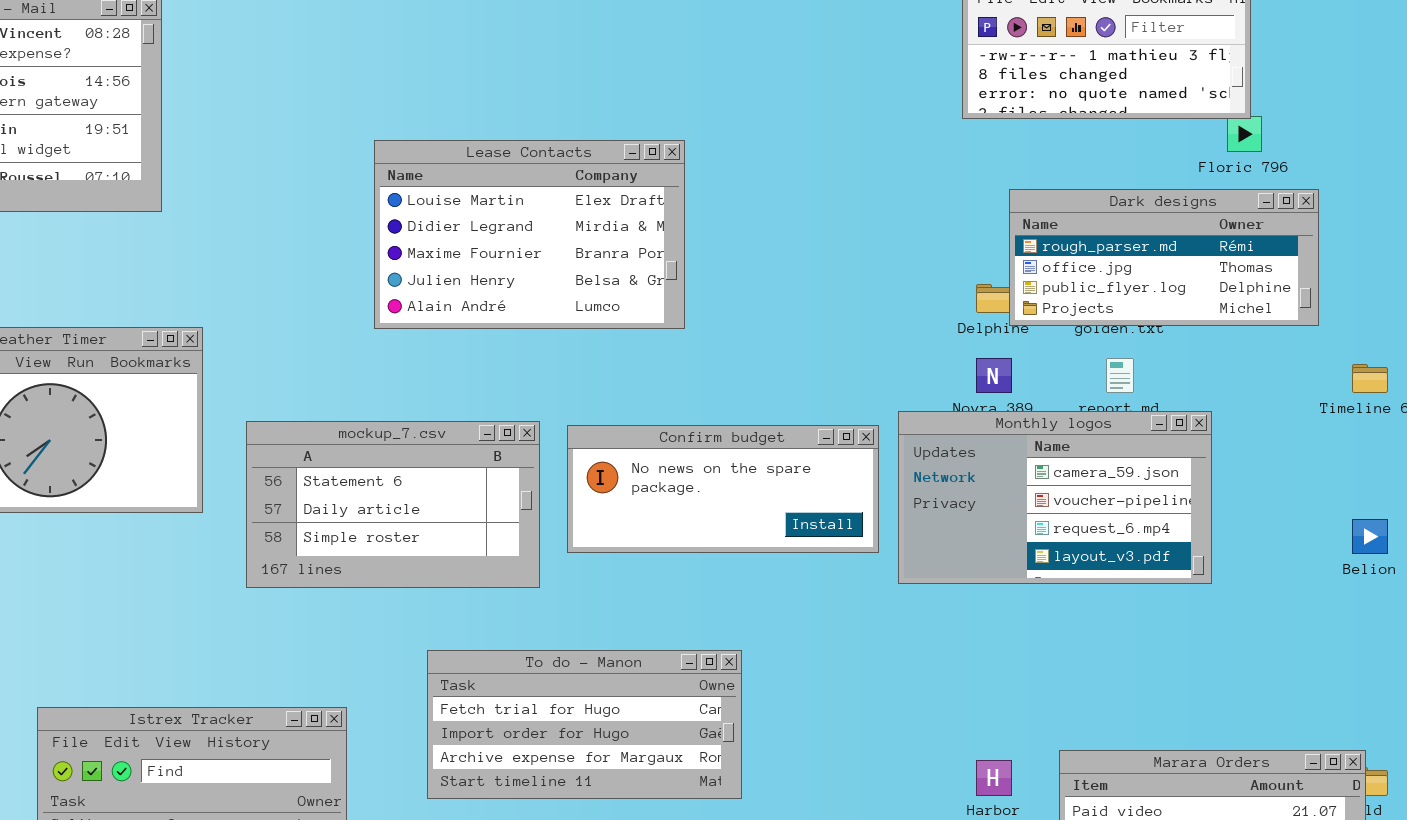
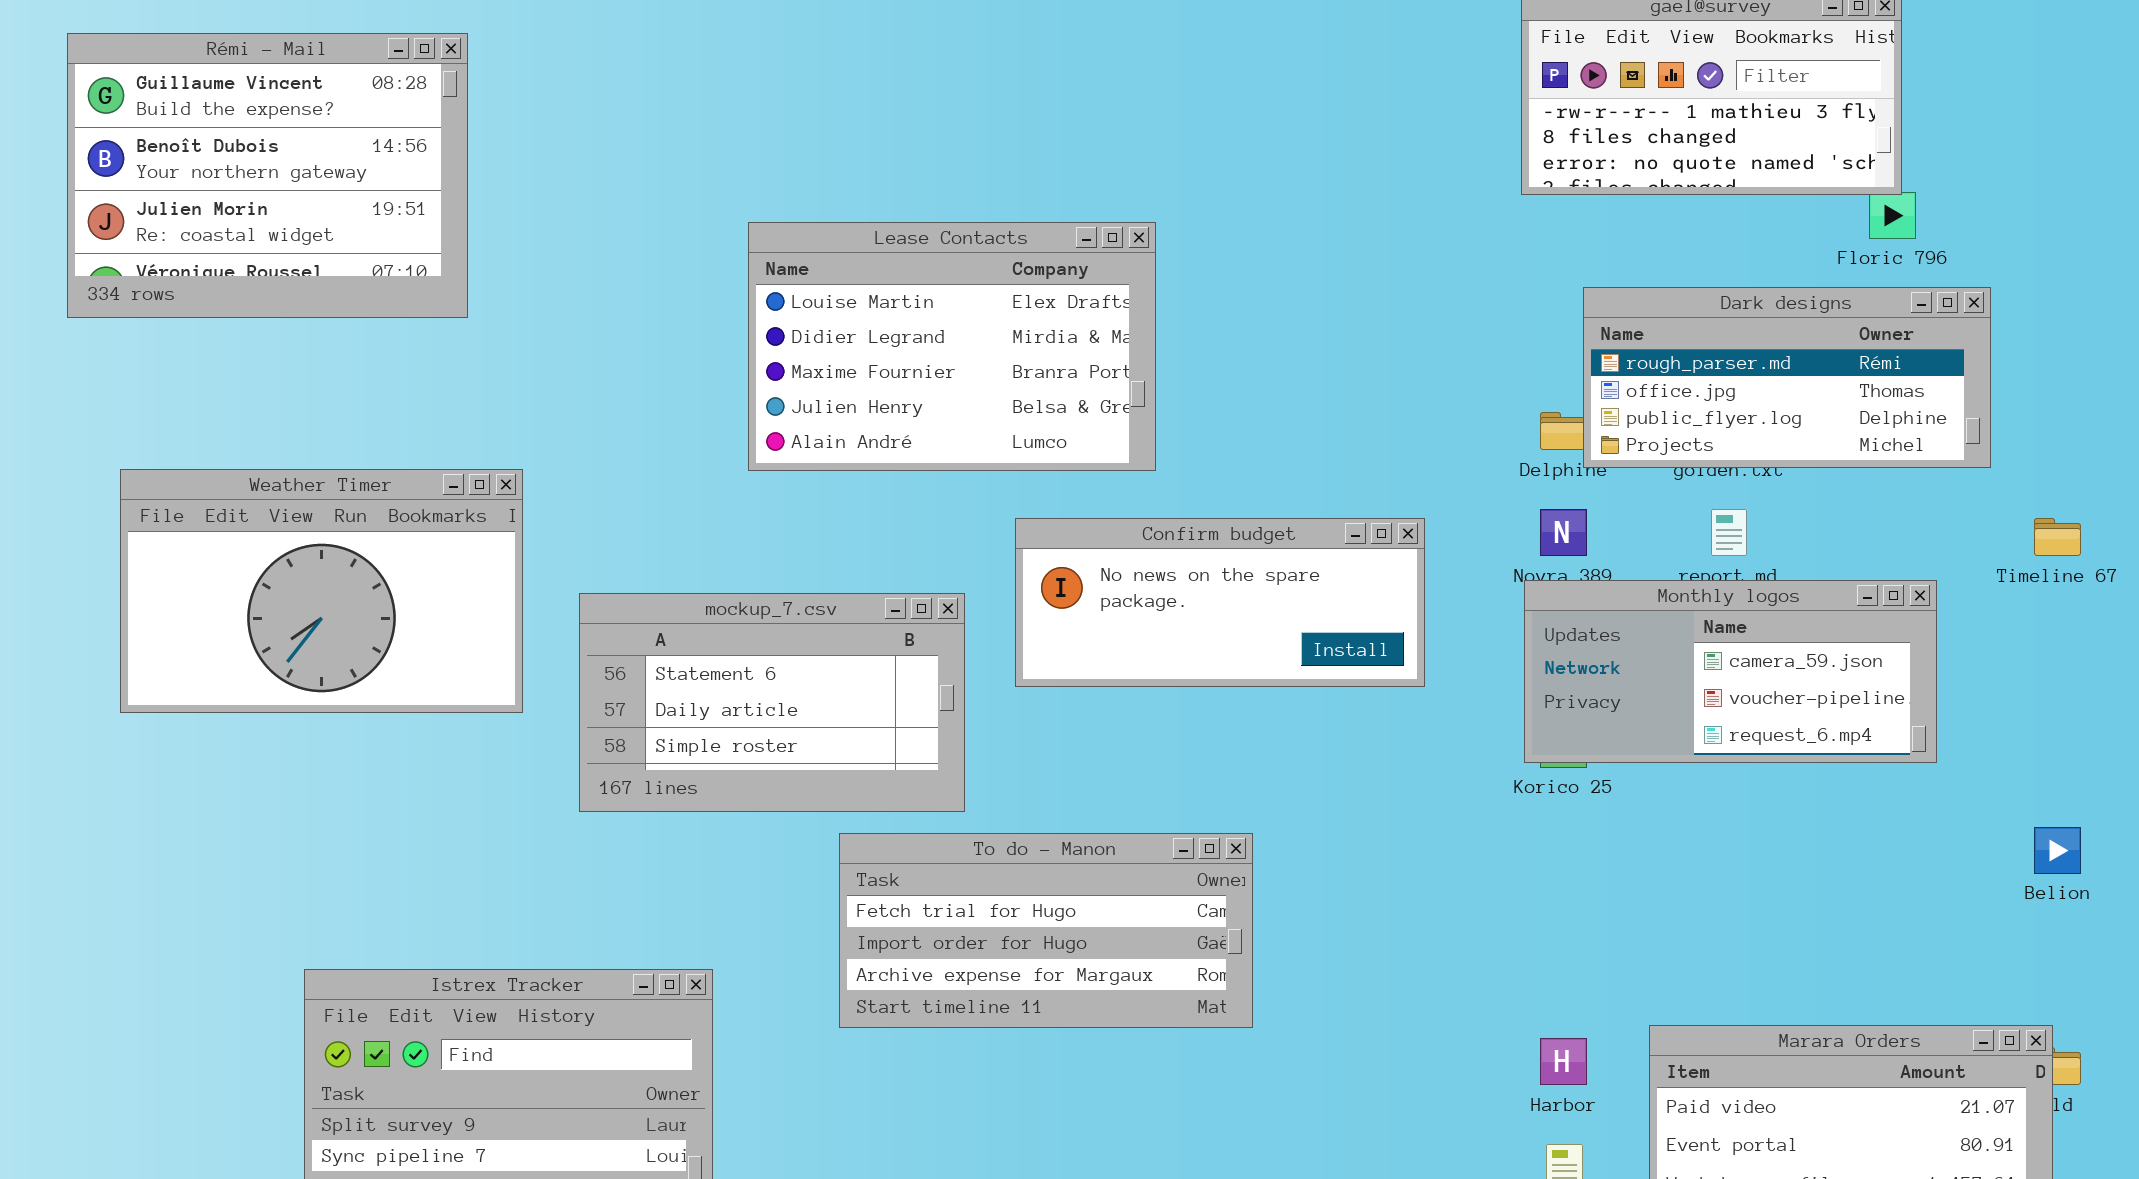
Monthly logos: [898,411,1212,584] -> [1524,580,1937,763], moved, resized
Confirm budget: [567,425,879,553] -> [1015,518,1425,687], moved
Belion: [1352,519,1388,554] -> [2034,827,2081,874], moved
To do - Manon: [427,650,742,799] -> [839,833,1253,1028], moved

